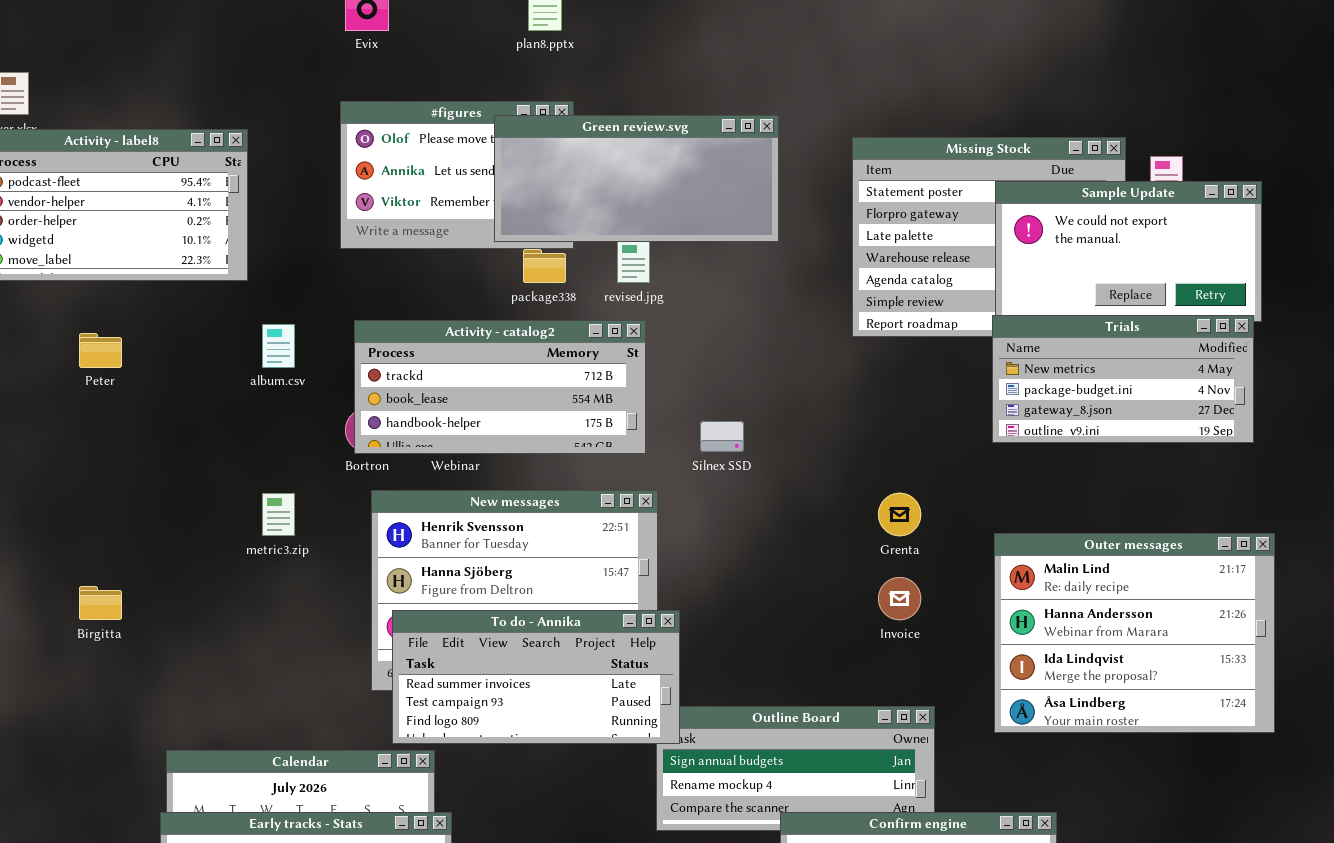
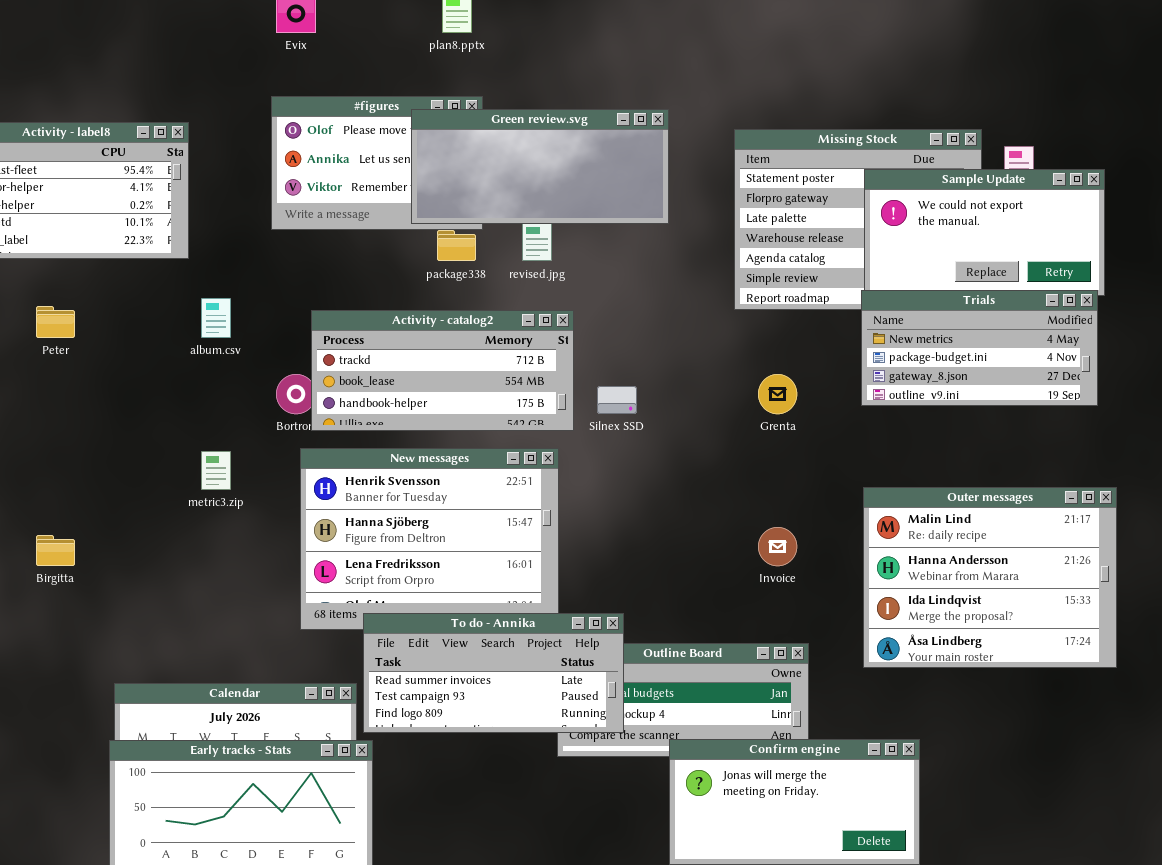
Activity - catalog2: [354,320,646,454] -> [311,310,574,431], moved
Grenta: [878,493,921,536] -> [758,374,797,414], moved
To do - Annika: [392,610,680,744] -> [363,613,624,733], moved

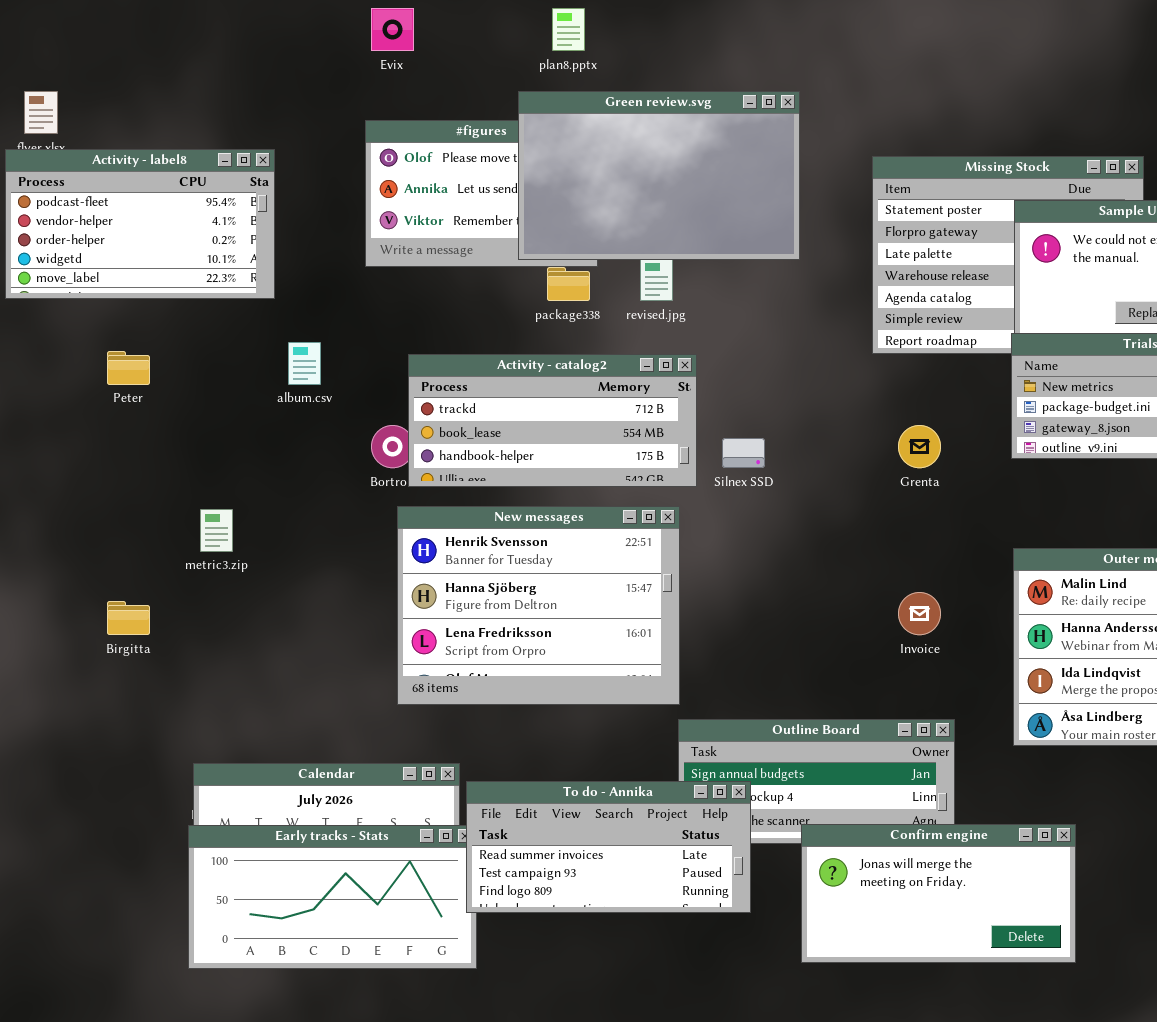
Green review.svg: [411,109,669,224] -> [518,91,800,260], resized
metric3.zip: [201,451,231,490] -> [200,509,233,552], moved
To do - Annika: [363,613,624,733] -> [466,781,751,913], moved

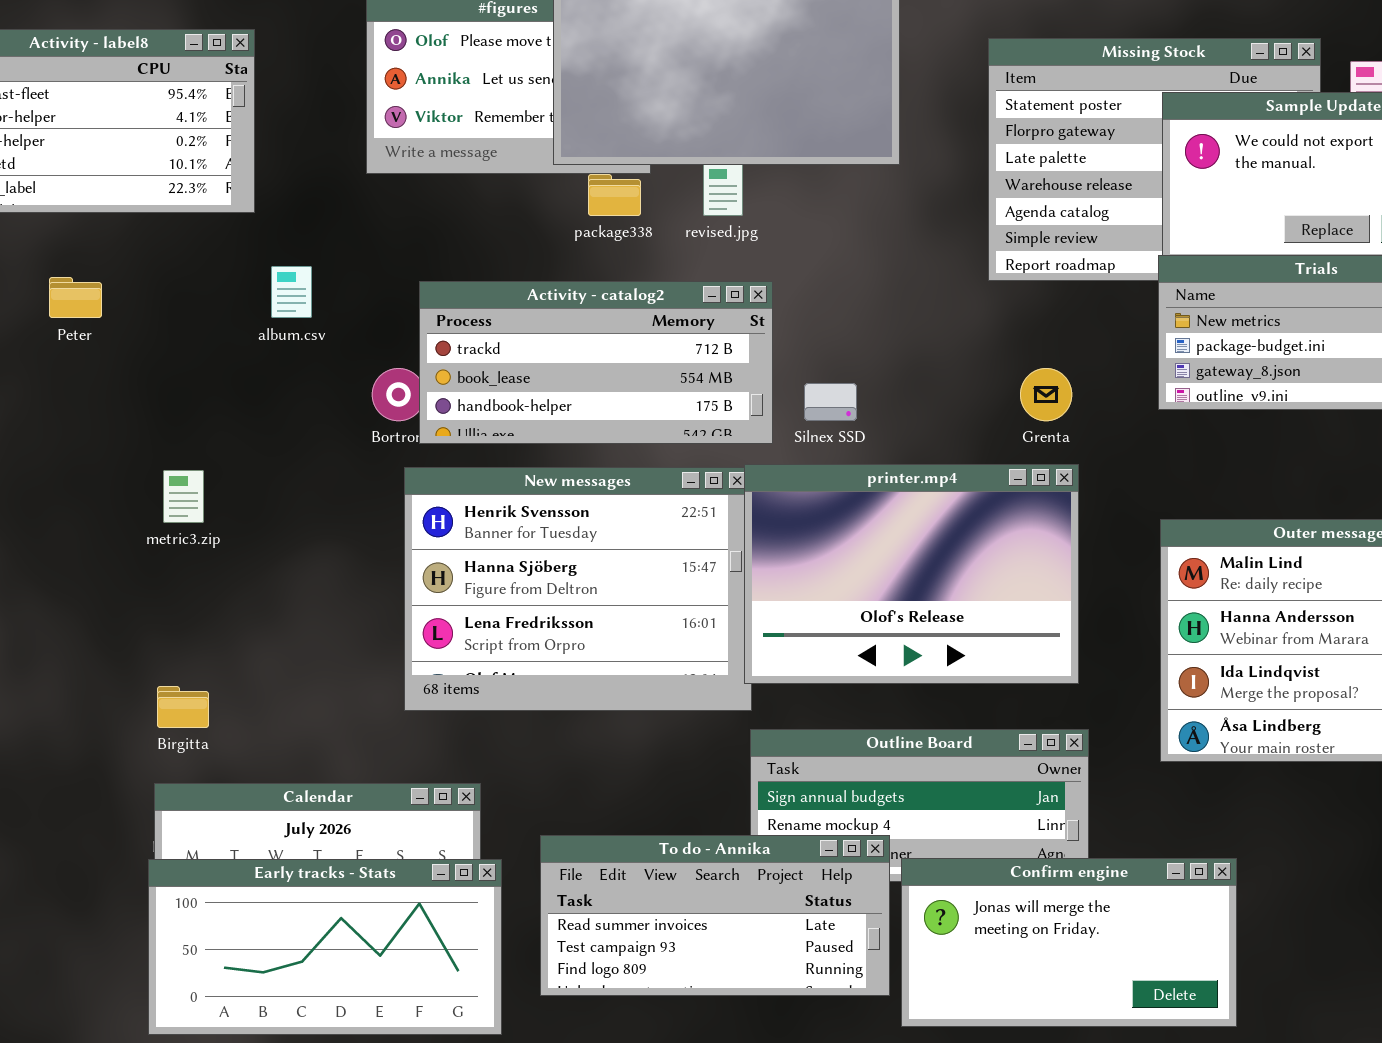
printer.mp4: none -> [744,464,1079,684], opened
Birgitta: [107,601,150,635] -> [157,686,209,728], moved
To do - Annika: [466,781,751,913] -> [540,835,890,996], moved

